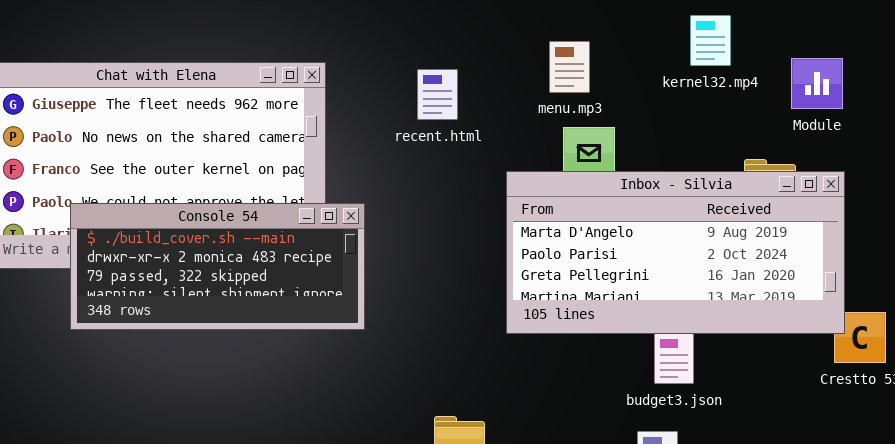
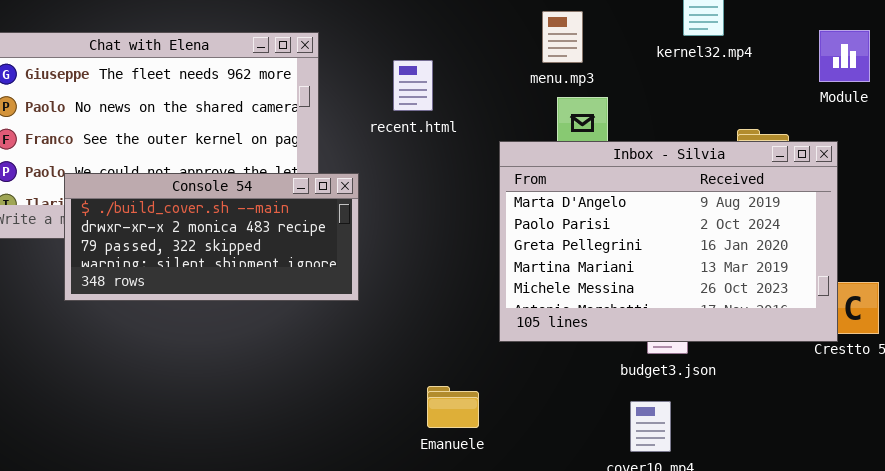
Module: [791,58,843,109] -> [819,30,870,82], moved
recent.html: [417,69,458,120] -> [393,60,433,111], moved
Inbox - Silvia: [506,171,845,334] -> [499,141,838,342], resized

